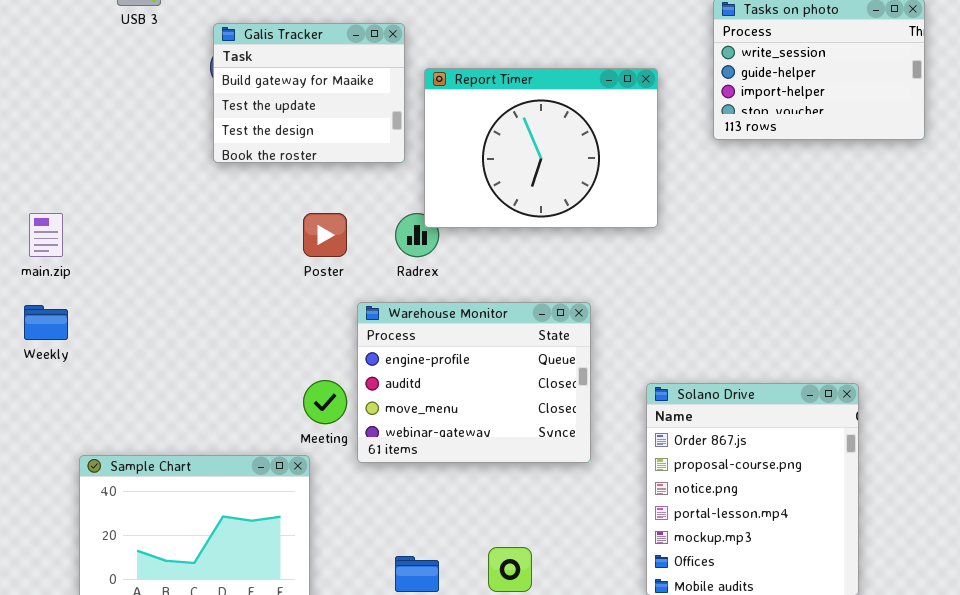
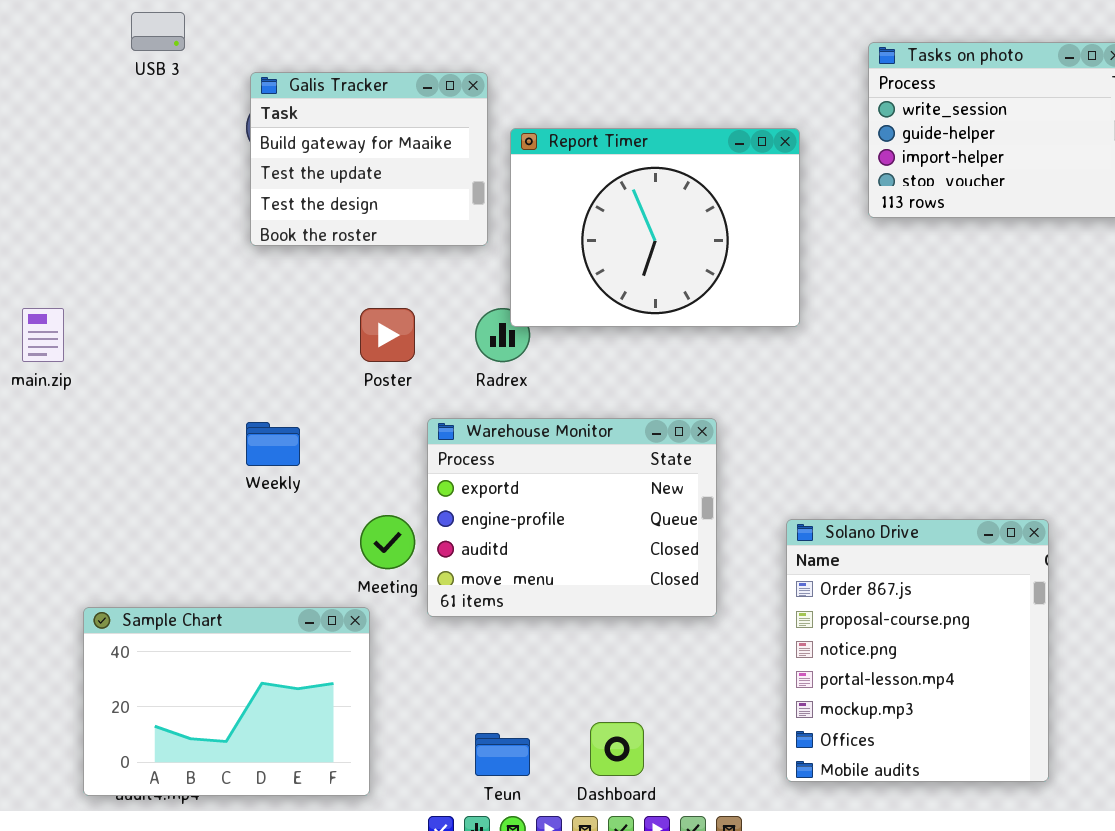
Warehouse Monitor: [357,302,591,463] -> [427,418,717,617], scrolled up 1 row
Weekly: [24,305,68,340] -> [246,422,300,466], moved

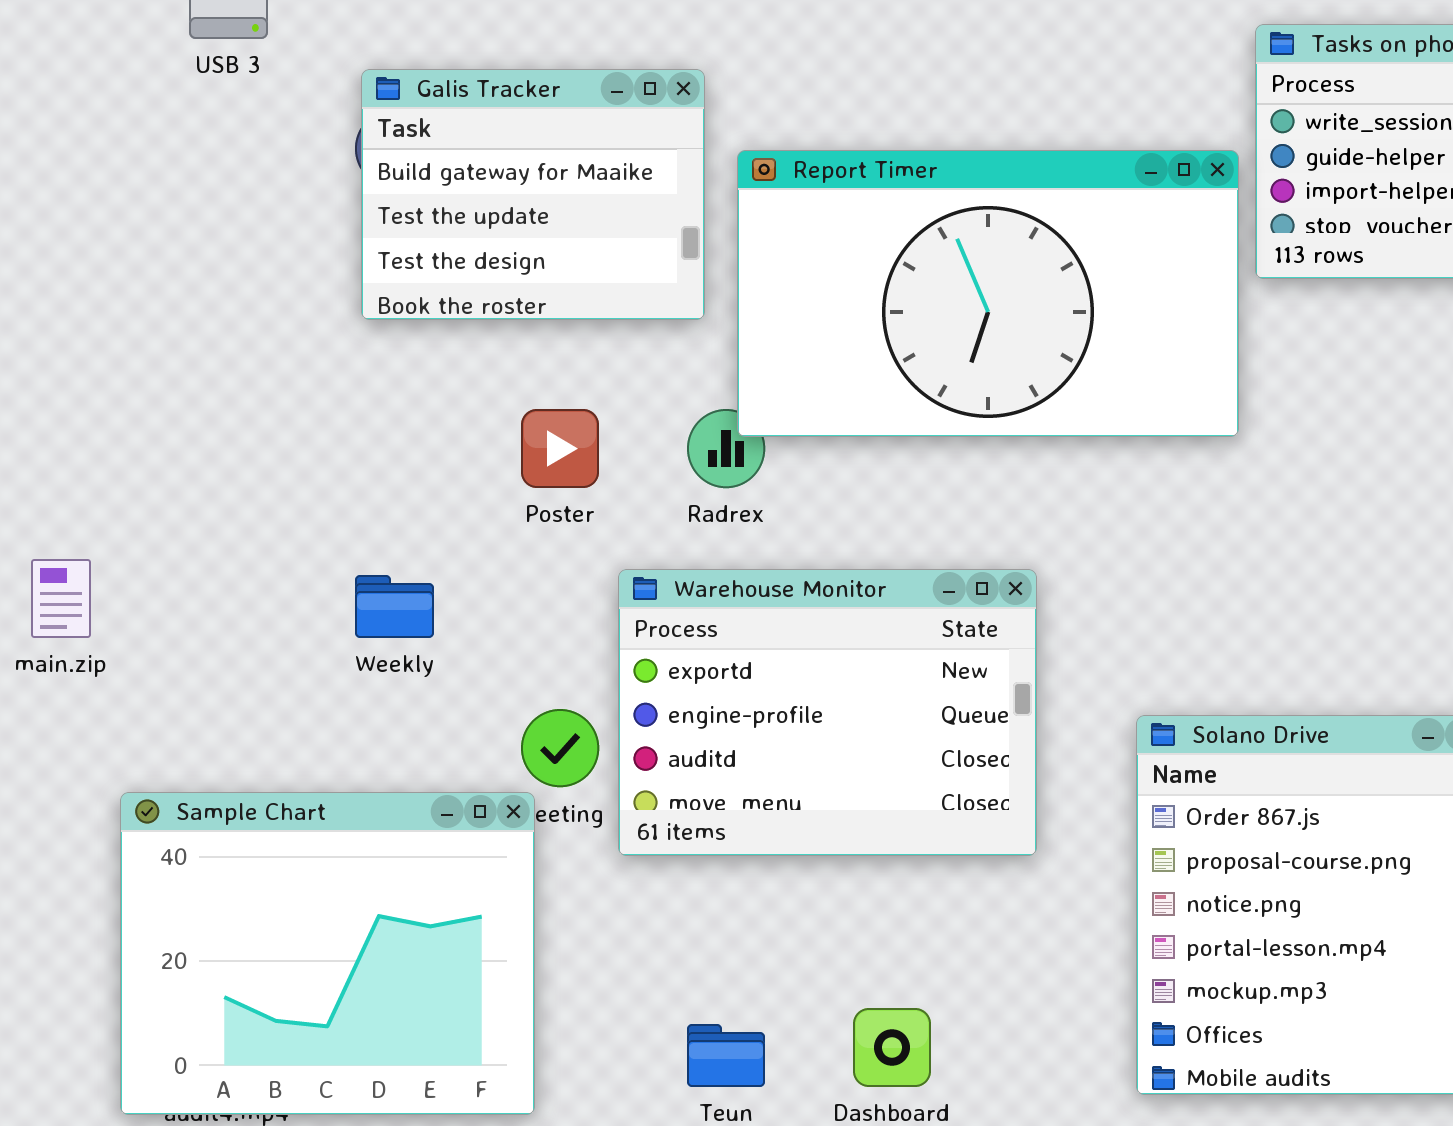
Report Timer: [510,128,800,327] -> [737,150,1239,437], resized
main.zip: [22,308,64,362] -> [31,559,91,638], moved
Sample Chart: [83,607,370,796] -> [120,792,535,1115], resized

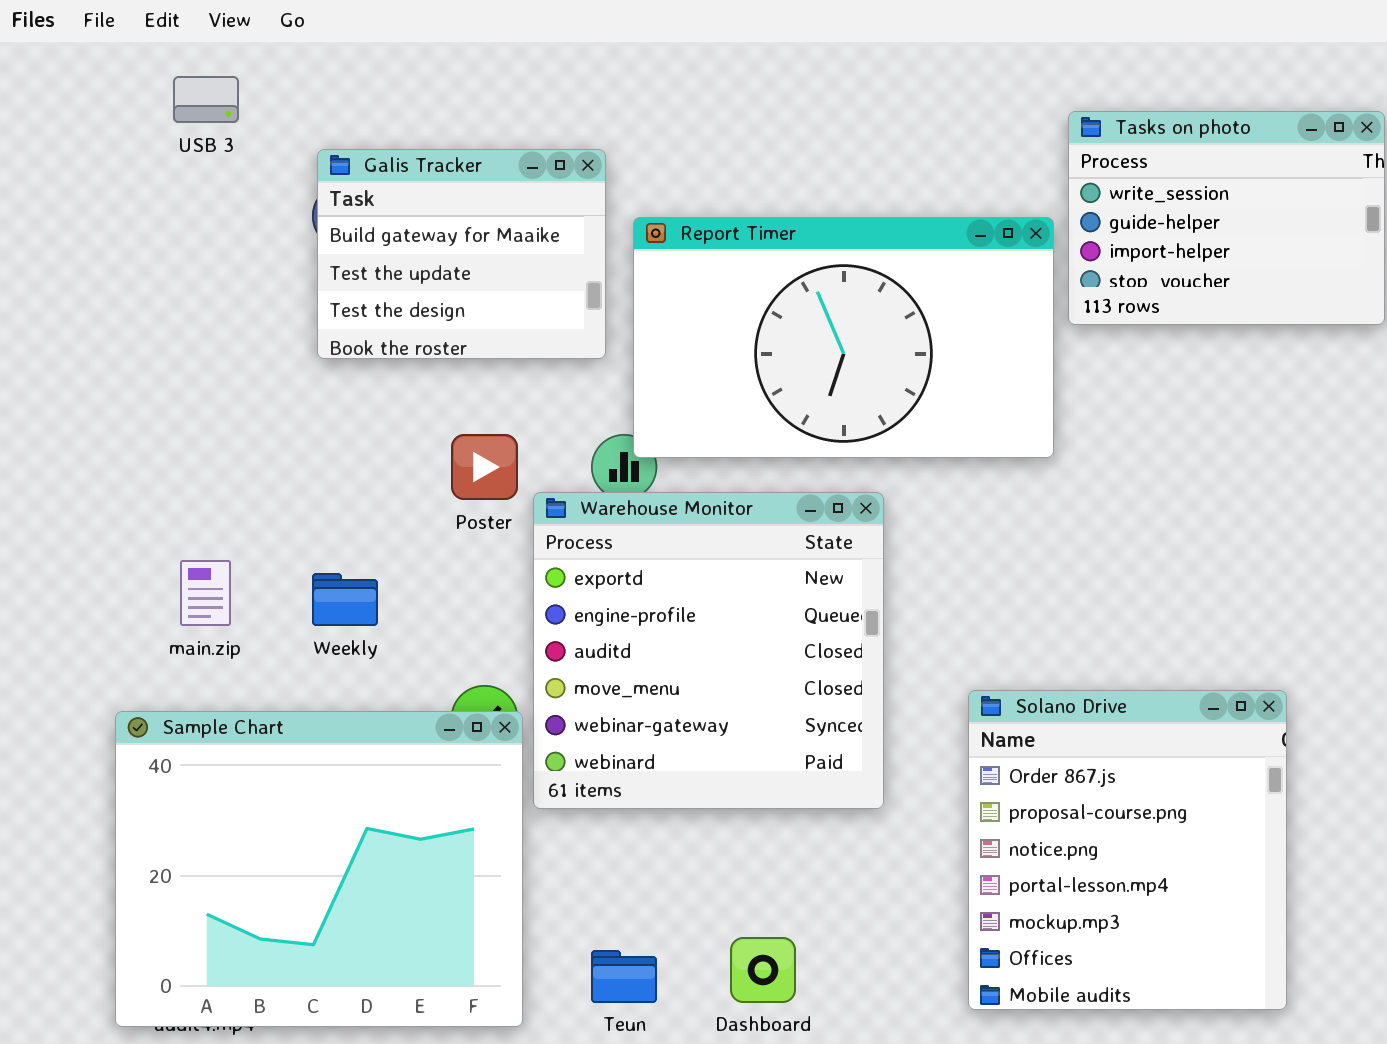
main.zip: [31,559,91,638] -> [180,560,231,626], moved
Warehouse Monitor: [618,569,1037,856] -> [533,492,884,809], resized
Sample Chart: [120,792,535,1115] -> [115,711,523,1027], resized

